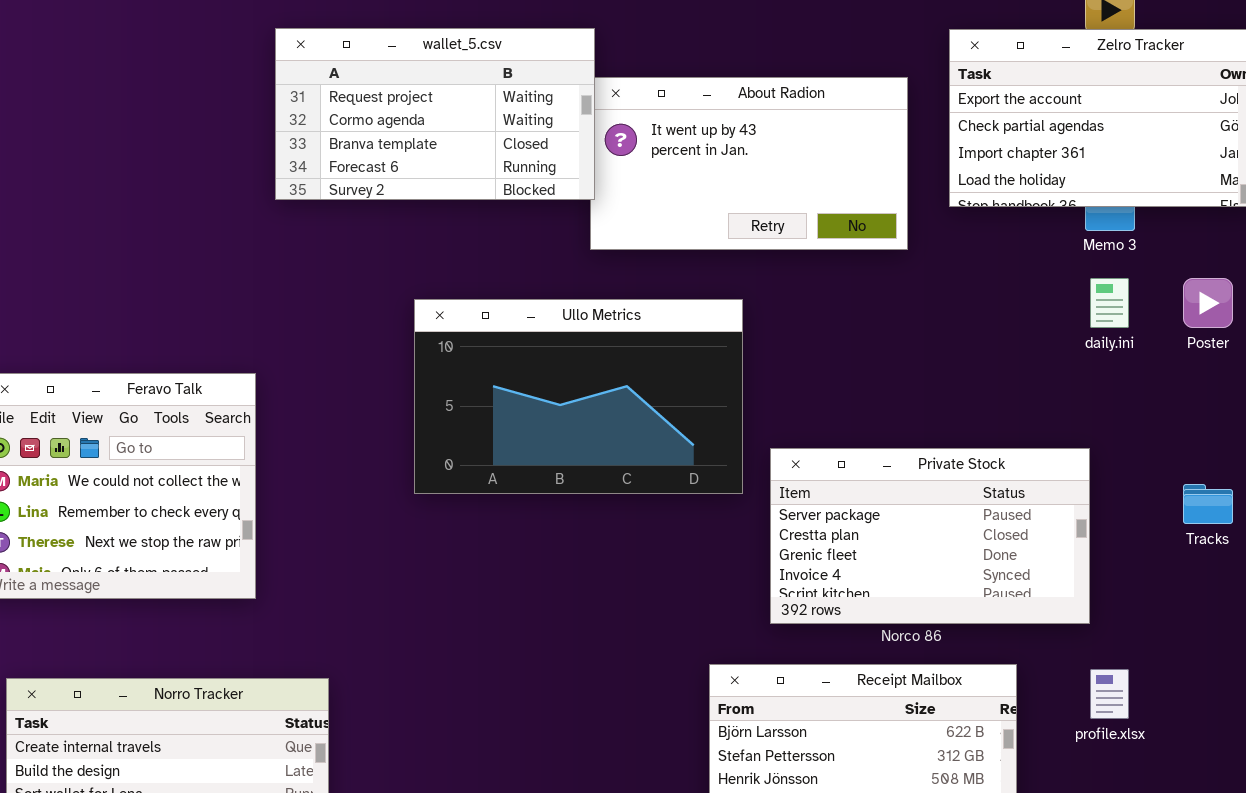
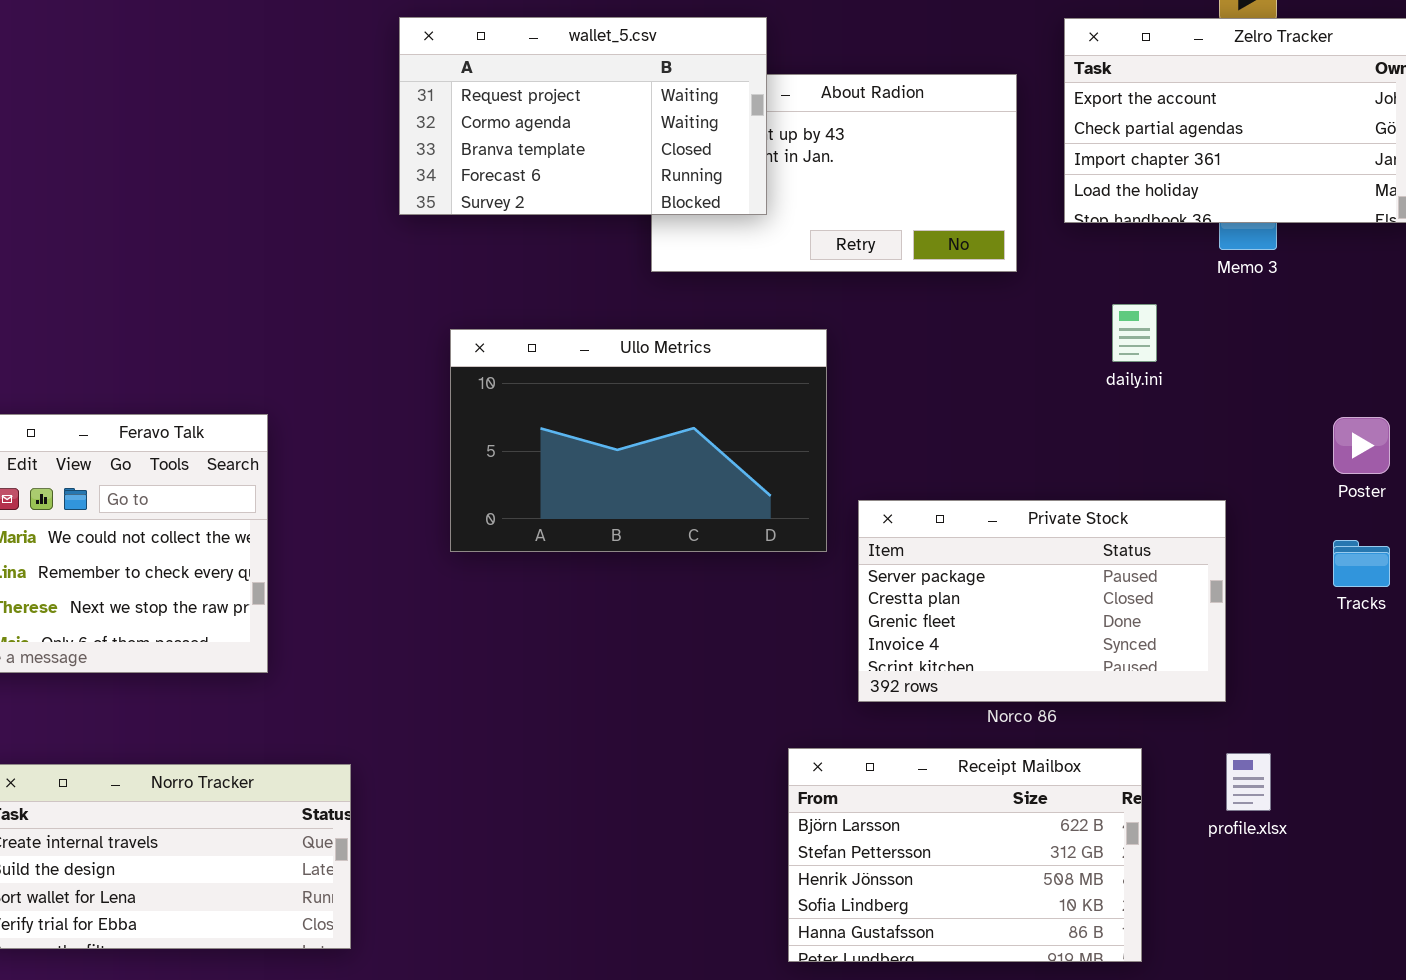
wallet_5.csv: [275,28,595,200] -> [399,17,767,215], moved
daily.ini: [1090,278,1129,328] -> [1112,304,1157,362], moved
Poster: [1183,278,1233,328] -> [1333,417,1390,474], moved

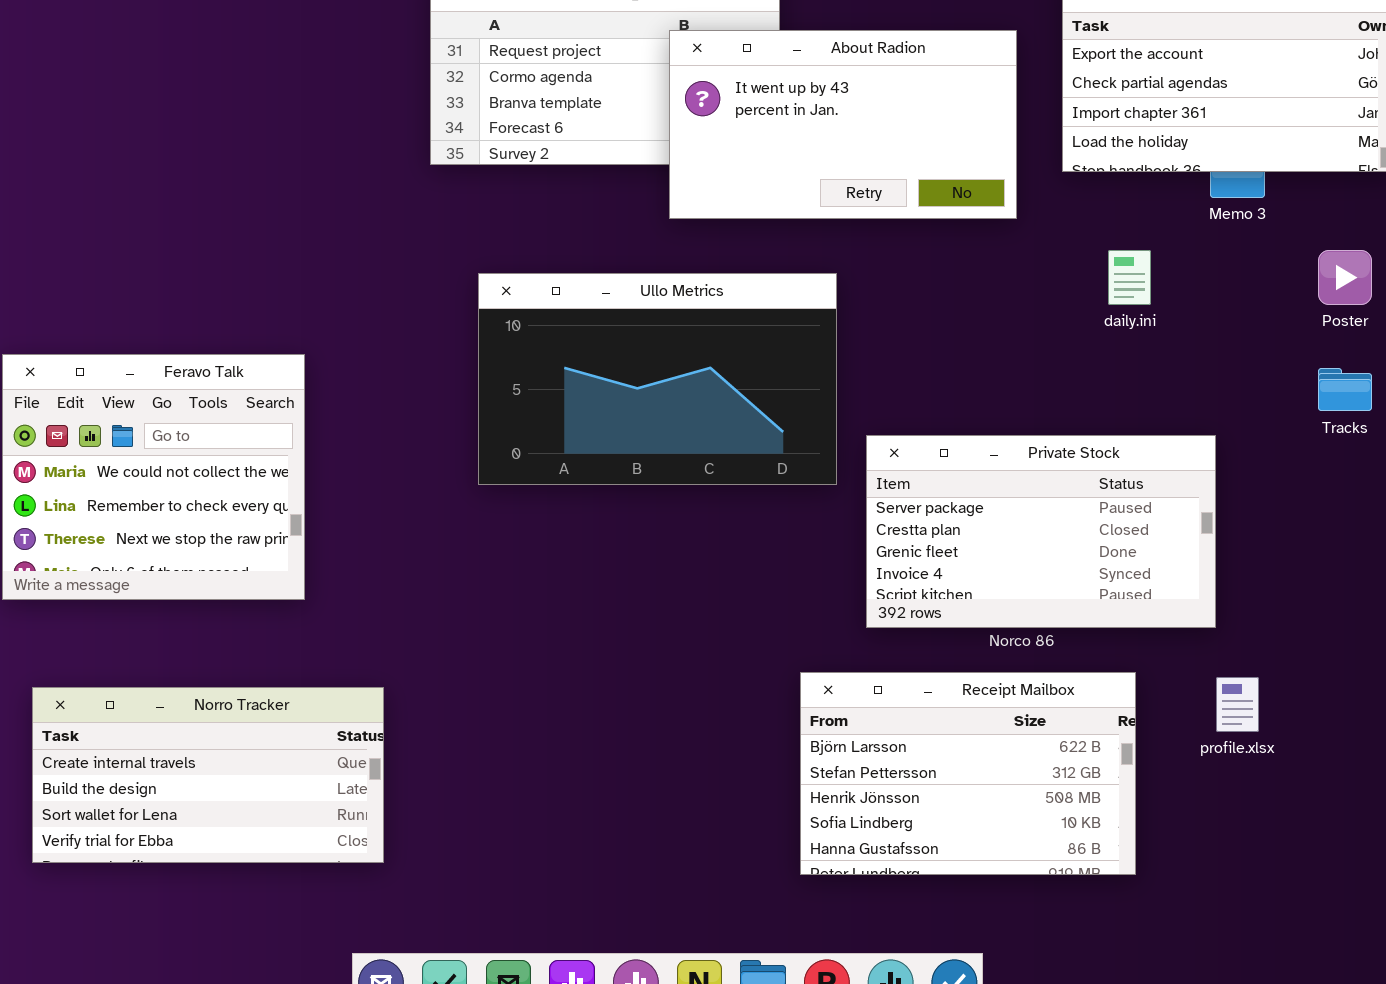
About Radion: [651,74,1017,272] -> [669,30,1017,219], raised
Poster: [1333,417,1390,474] -> [1318,250,1372,305], moved
Tracks: [1333,540,1390,587] -> [1318,368,1372,411], moved

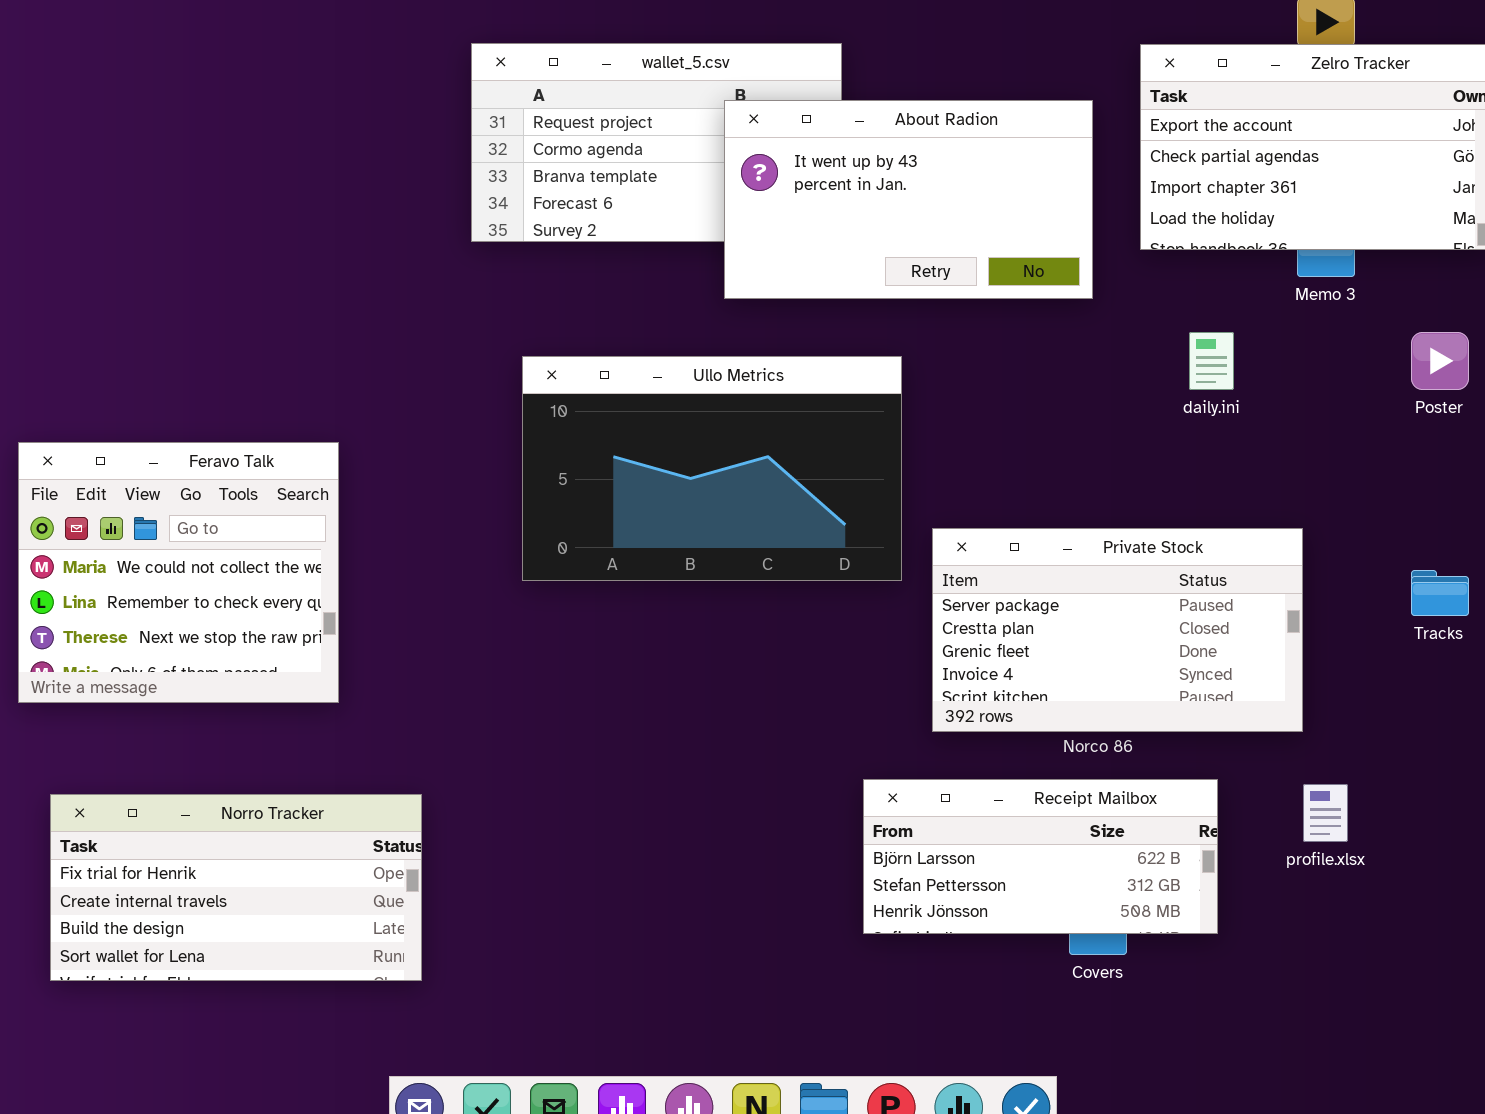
Tracks: [1318,368,1372,411] -> [1411,570,1469,616], moved
Receipt Mailbox: [800,672,1136,875] -> [863,779,1218,934], resized
Norro Tracker: [32,687,384,863] -> [50,794,422,981], scrolled up 1 row

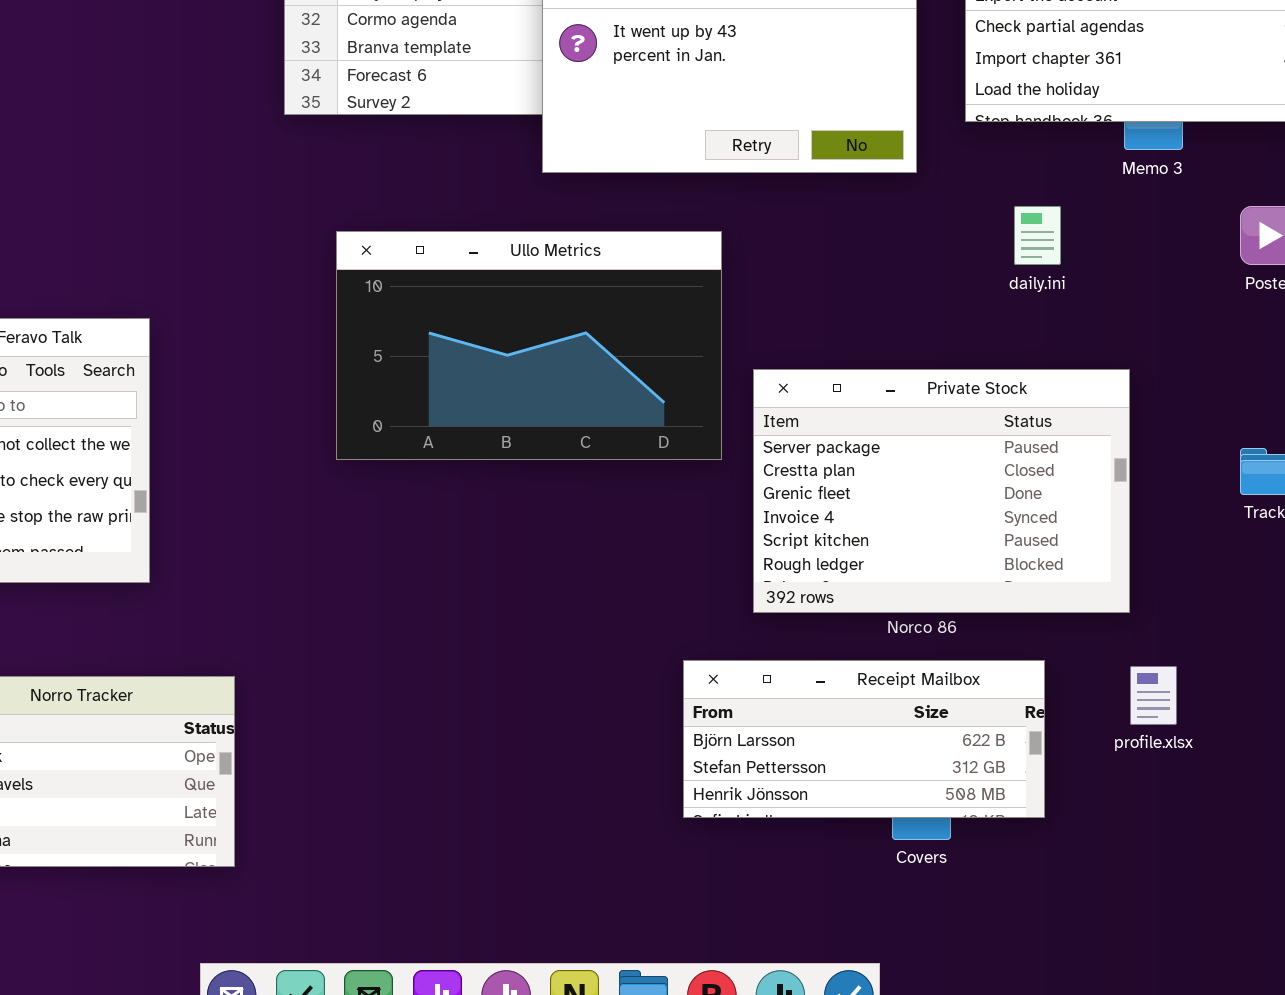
Private Stock: [932,528,1303,732] -> [753,369,1130,613], resized

